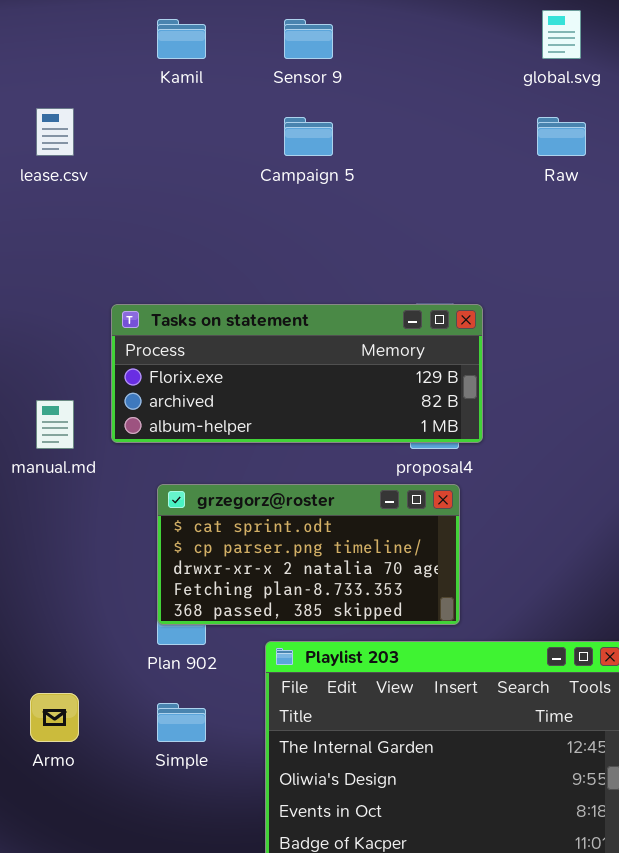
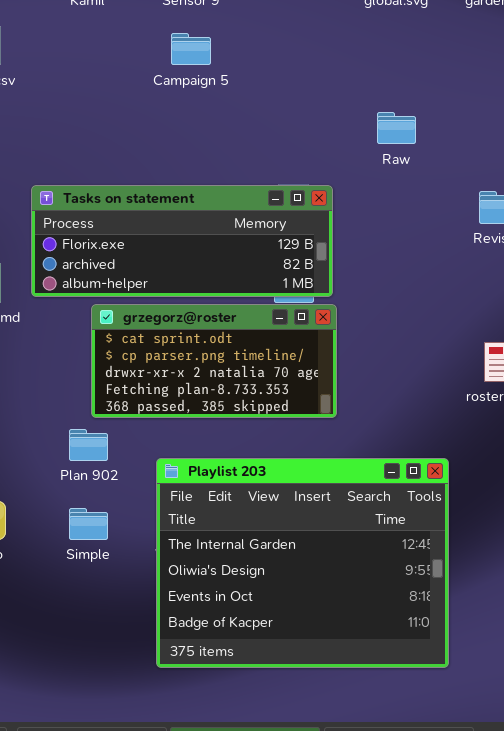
Raw: [537,117,586,156] -> [377,112,416,144], moved
grzegorz@roster: [157,484,460,625] -> [91,304,337,418], moved

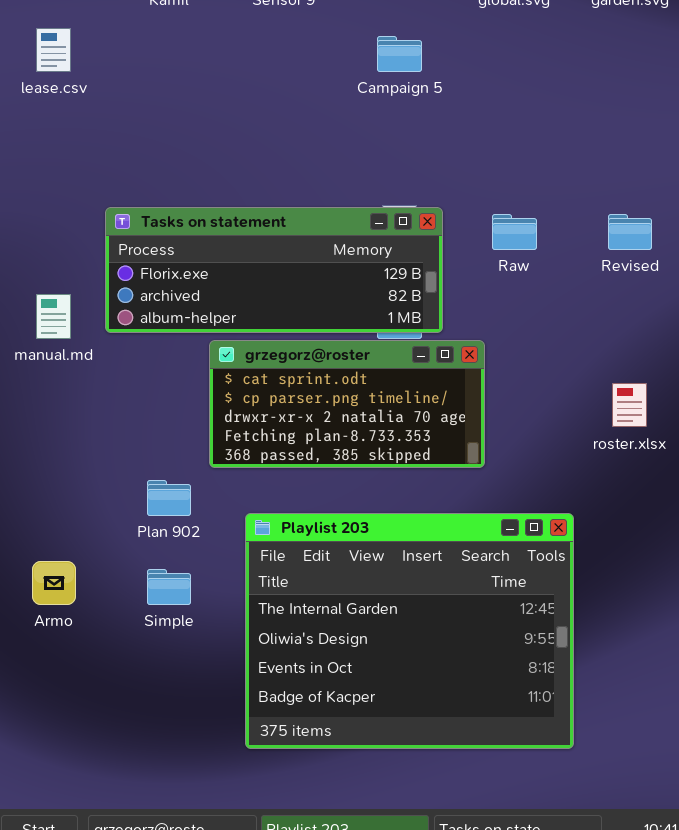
Campaign 5: [171,33,211,65] -> [377,36,422,72], moved
Raw: [377,112,416,144] -> [492,214,537,250], moved
grzegorz@roster: [91,304,337,418] -> [209,340,485,468], moved

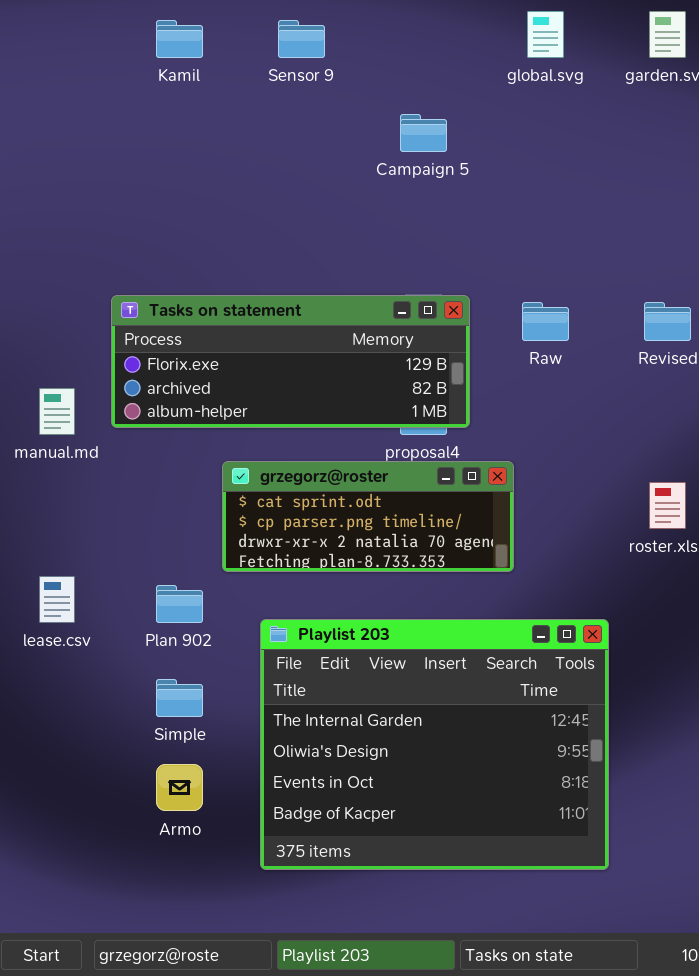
lease.csv: [36,28,71,72] -> [39,576,75,623], moved
grzegorz@roster: [209,340,485,468] -> [222,461,514,572], resized
Armo: [32,561,76,605] -> [156,764,203,811], moved

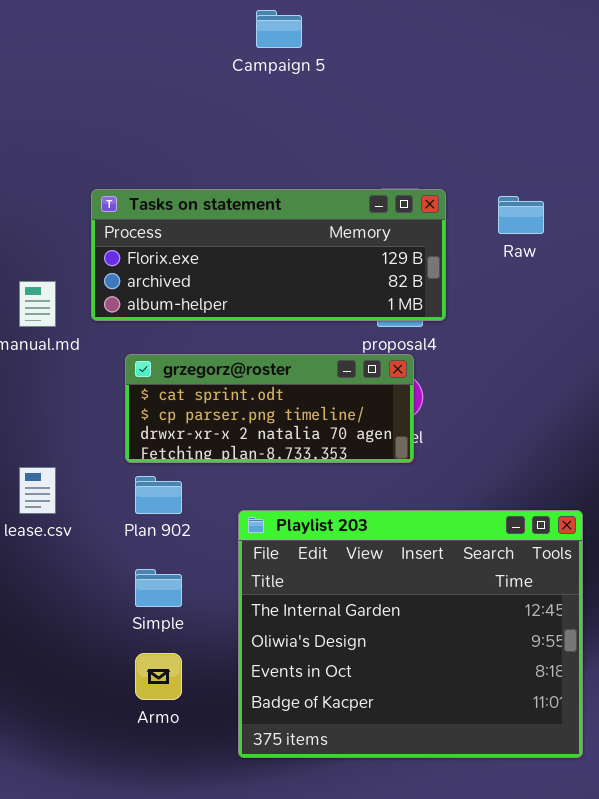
Campaign 5: [400,114,447,152] -> [256,10,302,48], moved
grzegorz@roster: [222,461,514,572] -> [125,354,414,463], moved

